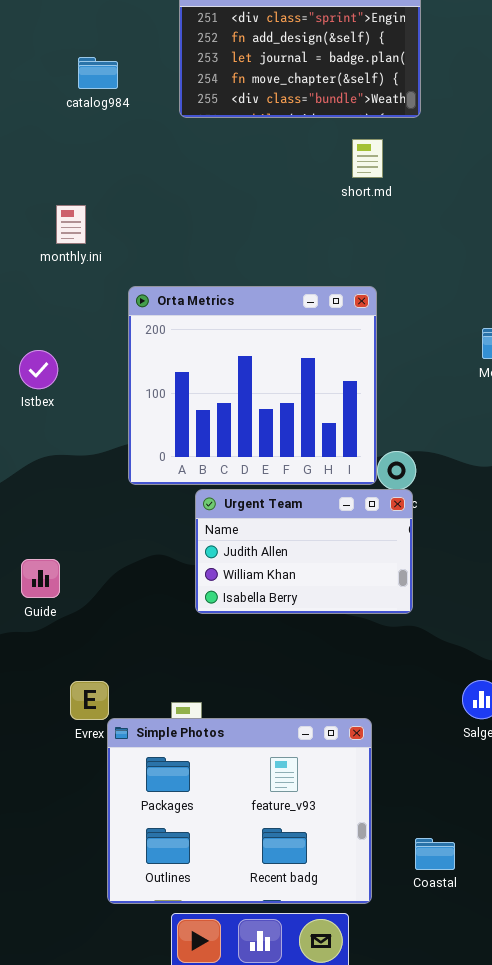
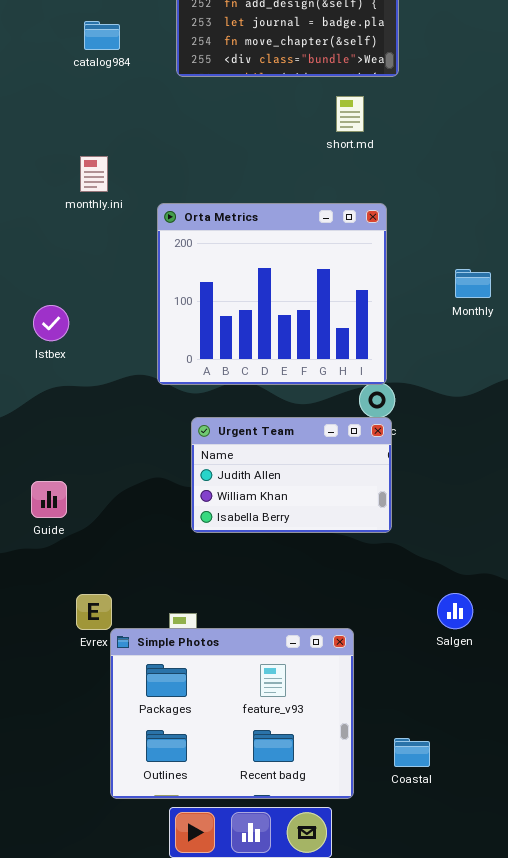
monthly.ini: [56,205,86,244] -> [80,156,108,192], moved
Orta Metrics: [128,286,377,485] -> [157,203,387,385], moved
Istbex: [19,350,58,389] -> [33,305,69,341], moved

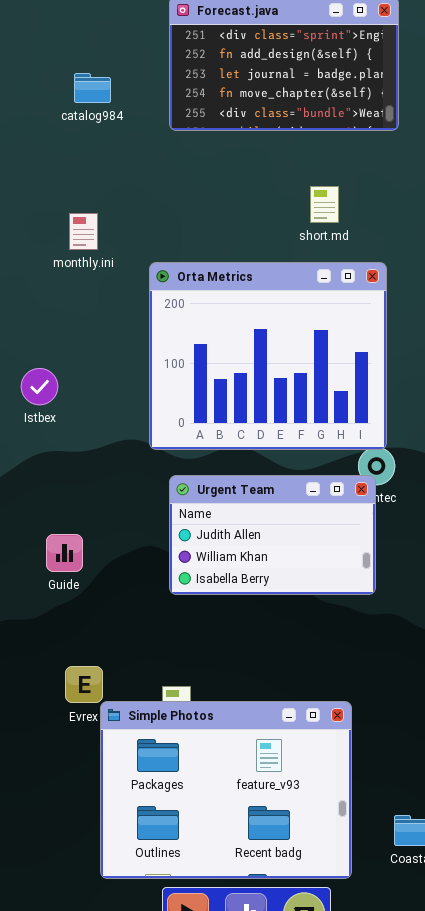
short.md: [336,96,364,132] -> [310,186,339,223], moved
Urgent Team: [191,417,392,533] -> [169,475,376,595], moved
Guide: [31,481,67,518] -> [46,534,83,572], moved

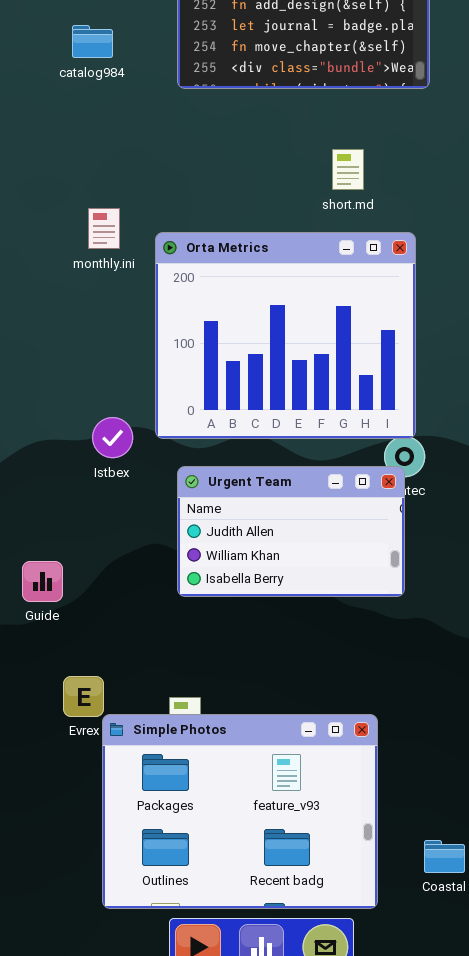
monthly.ini: [69,213,98,250] -> [88,208,120,249], moved
Istbex: [21,368,58,405] -> [92,417,133,458], moved
Guide: [46,534,83,572] -> [22,561,63,602], moved

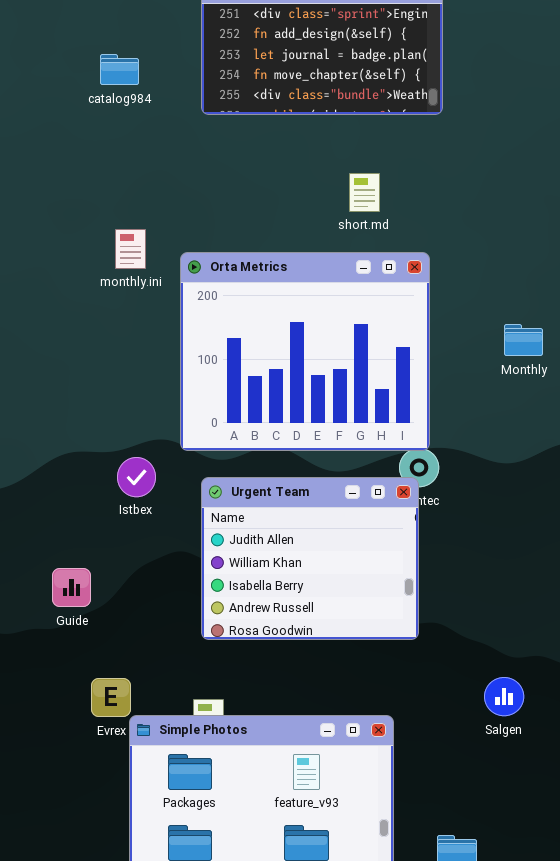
Istbex: [92,417,133,458] -> [117,457,156,497], moved
Urgent Team: [177,466,405,597] -> [201,477,419,640], resized

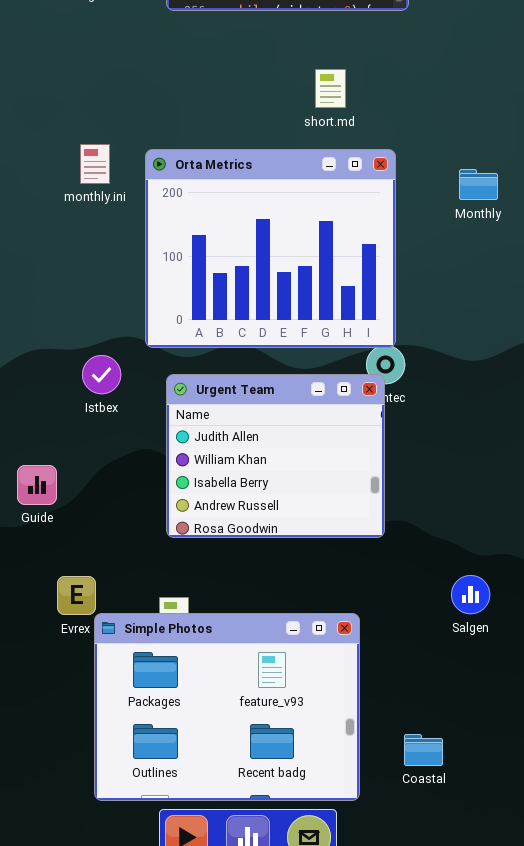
monthly.ini: [115,229,146,269] -> [80,144,110,184], moved
Monthly: [504,324,543,356] -> [459,169,498,200], moved

